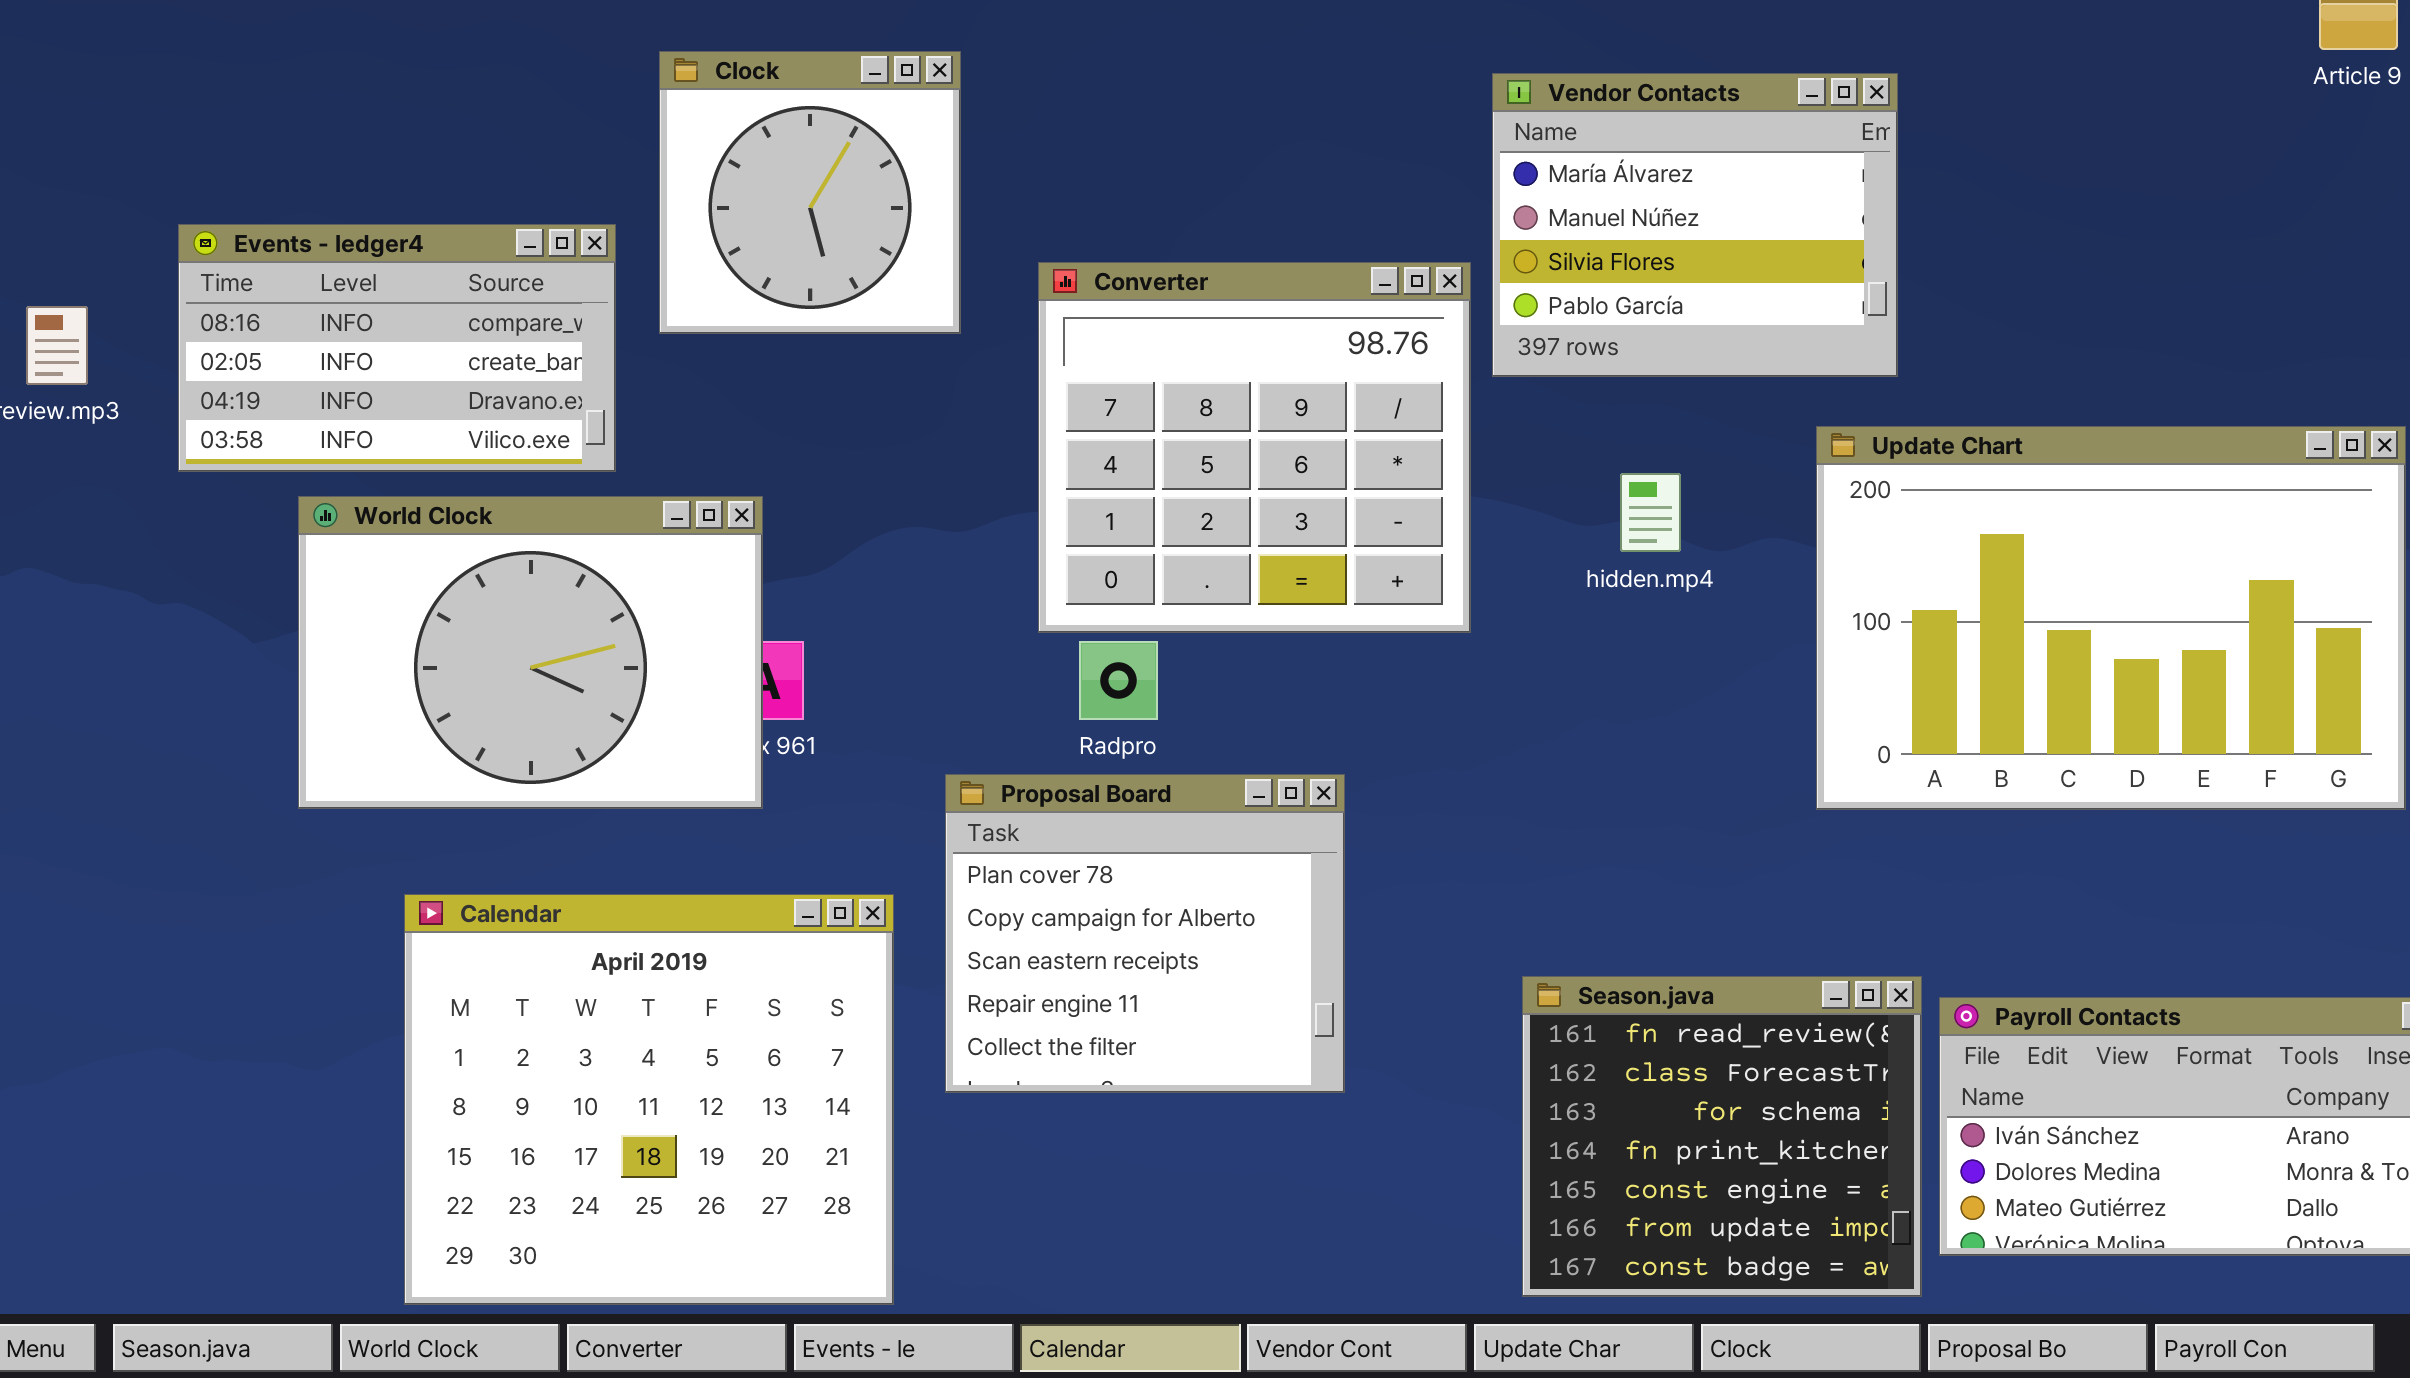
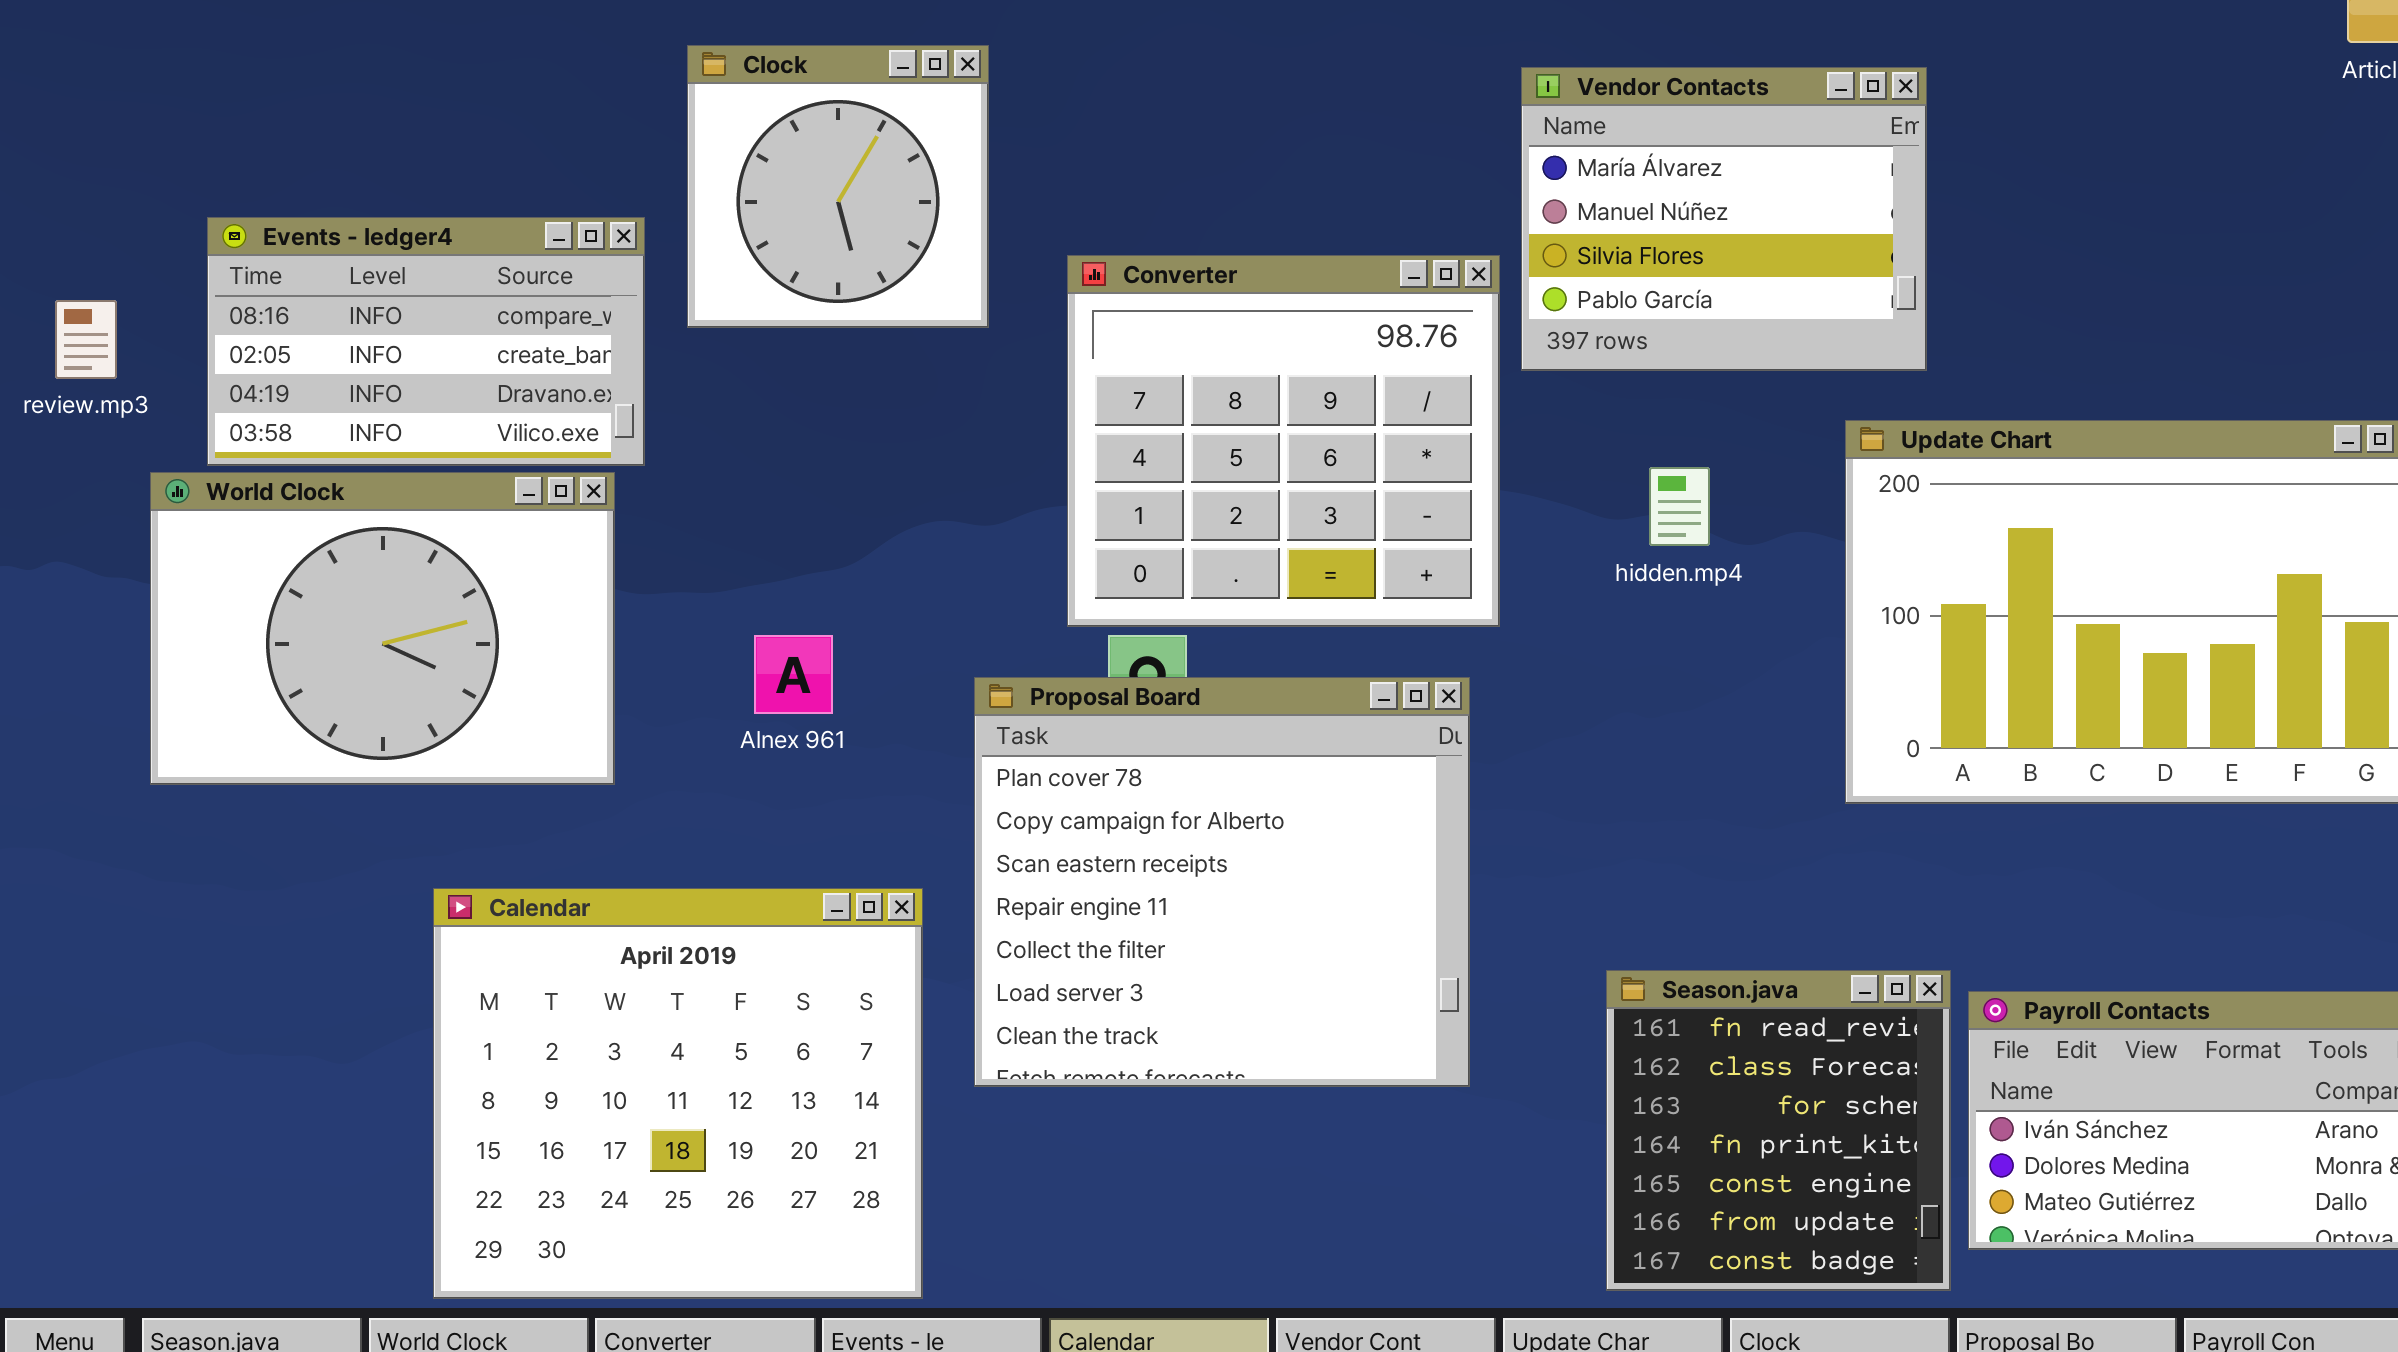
World Clock: [298,496,763,809] -> [150,472,615,785], moved
Proposal Board: [945,774,1345,1093] -> [974,677,1470,1087], resized
Season.java: [1522,976,1922,1297] -> [1606,970,1951,1291], resized

